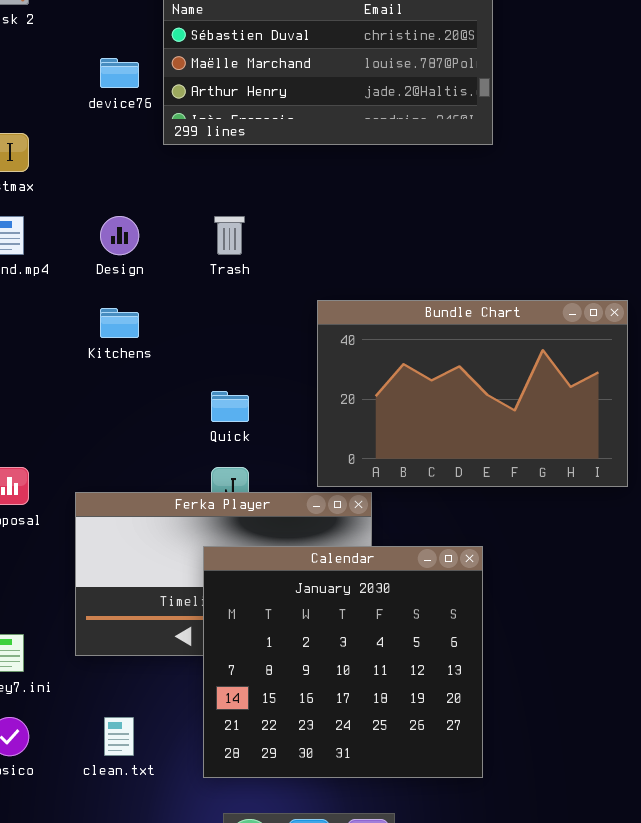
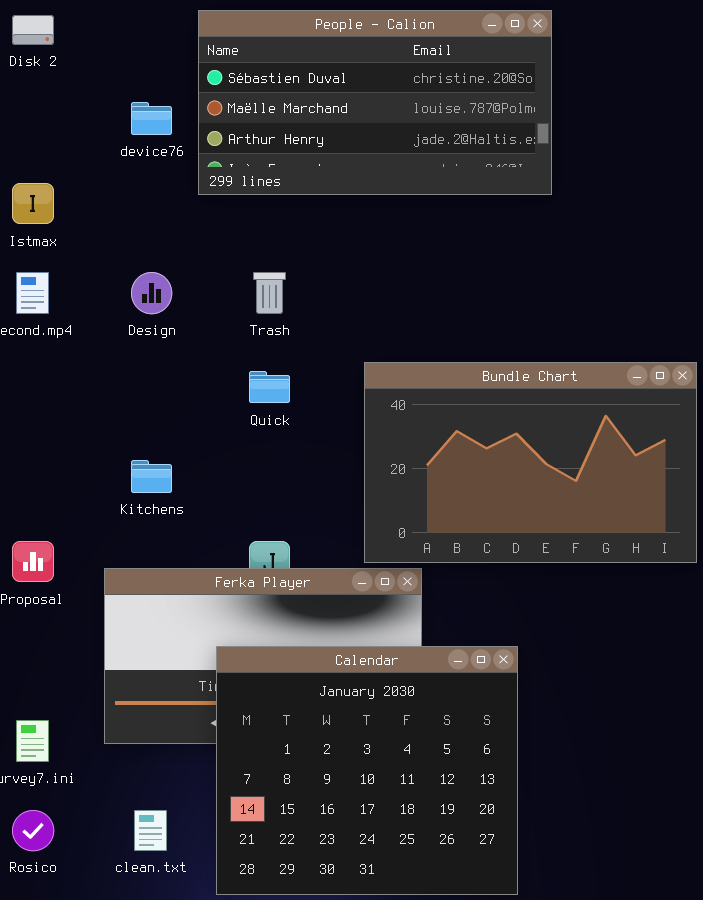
Kitchens: [100,308,139,338] -> [131,460,172,493], moved
Quick: [211,391,249,422] -> [249,371,290,403], moved
Calendar: [203,546,483,778] -> [216,646,518,895], moved

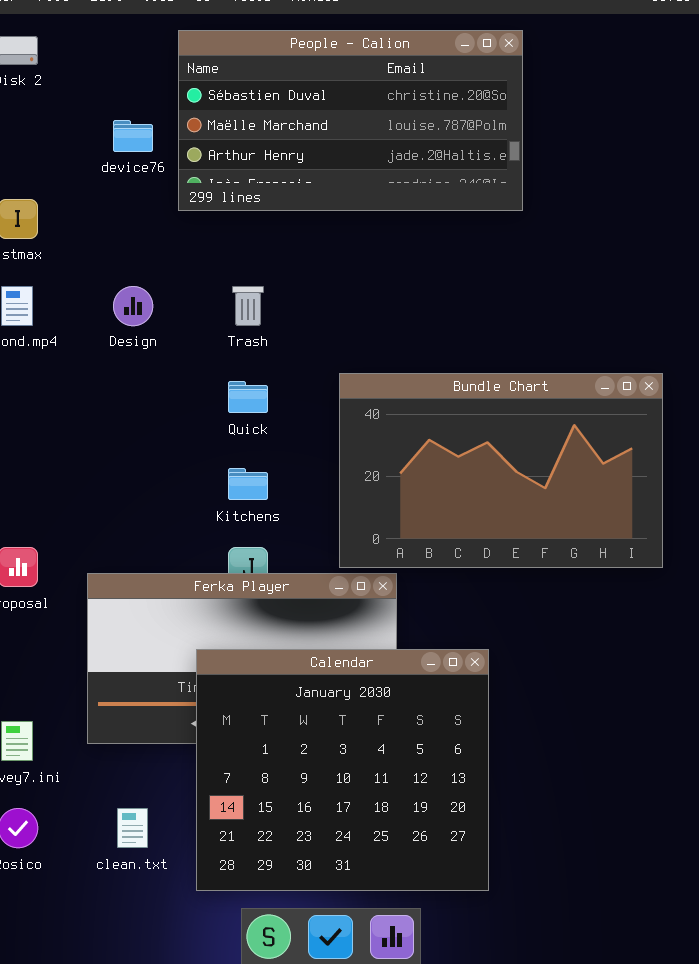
Kitchens: [131,460,172,493] -> [228,468,268,500], moved

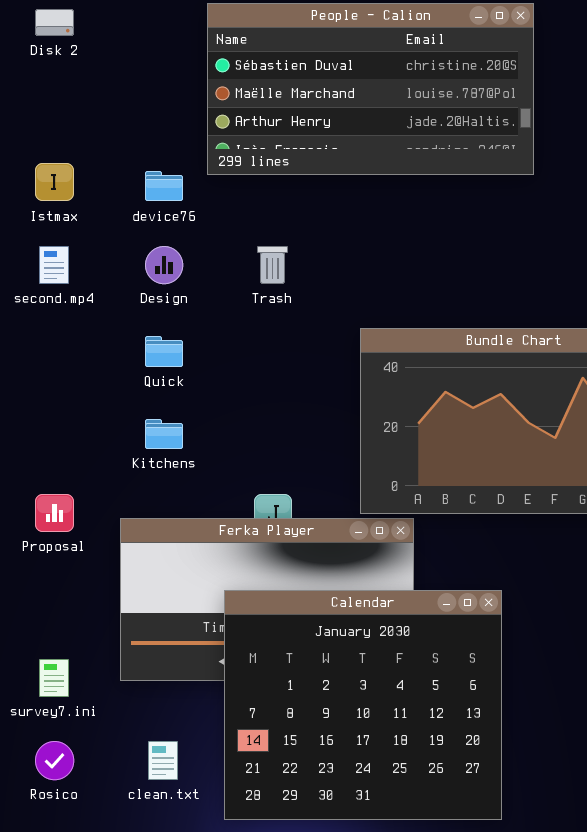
device76: [113,120,153,152] -> [145,171,183,201], moved
Quick: [228,381,268,413] -> [145,336,183,367], moved
Kitchens: [228,468,268,500] -> [145,419,183,449], moved

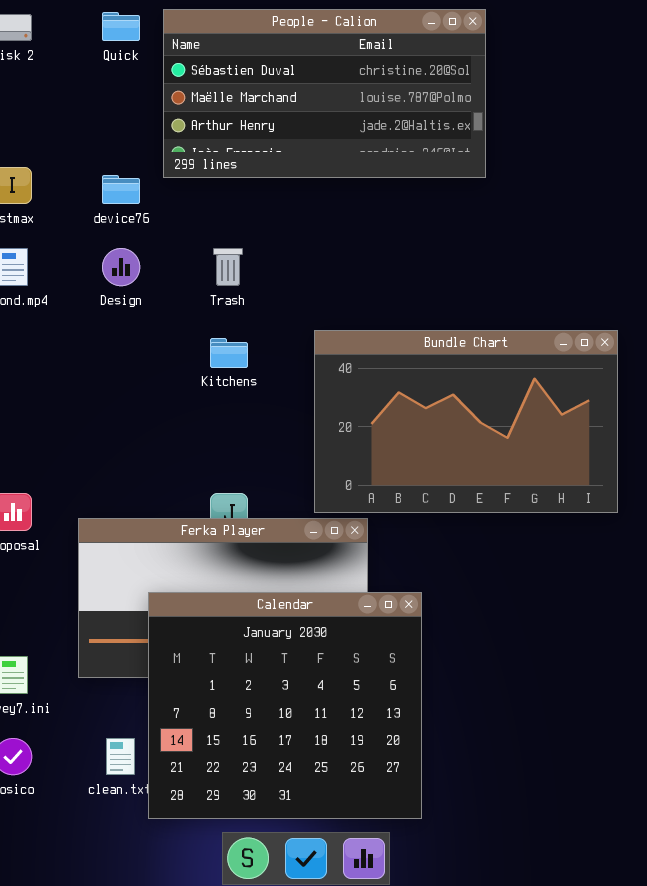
Quick: [145,336,183,367] -> [102,12,140,41], moved
Kitchens: [145,419,183,449] -> [210,338,248,368], moved
Calendar: [224,590,502,820] -> [148,592,422,819], moved

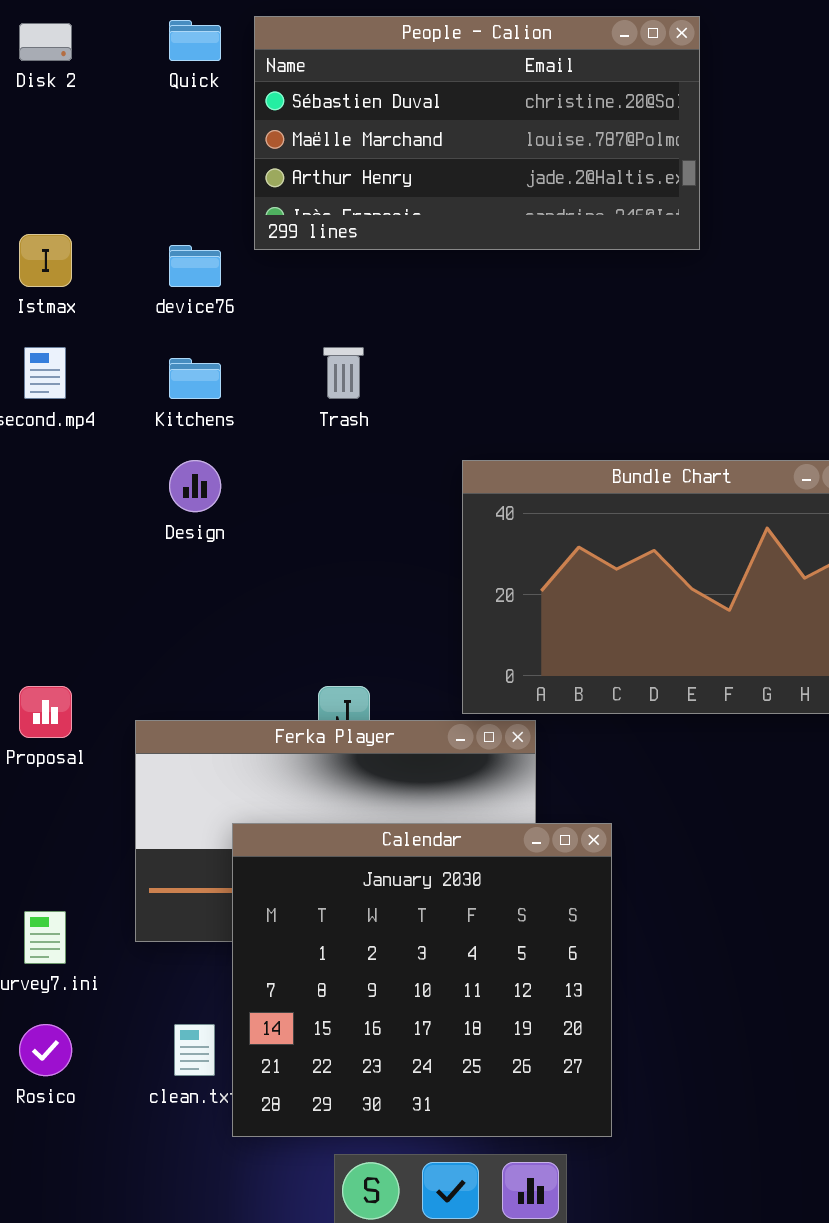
Design: [102,248,140,286] -> [169,460,221,512], moved
Kitchens: [210,338,248,368] -> [169,358,221,399], moved

